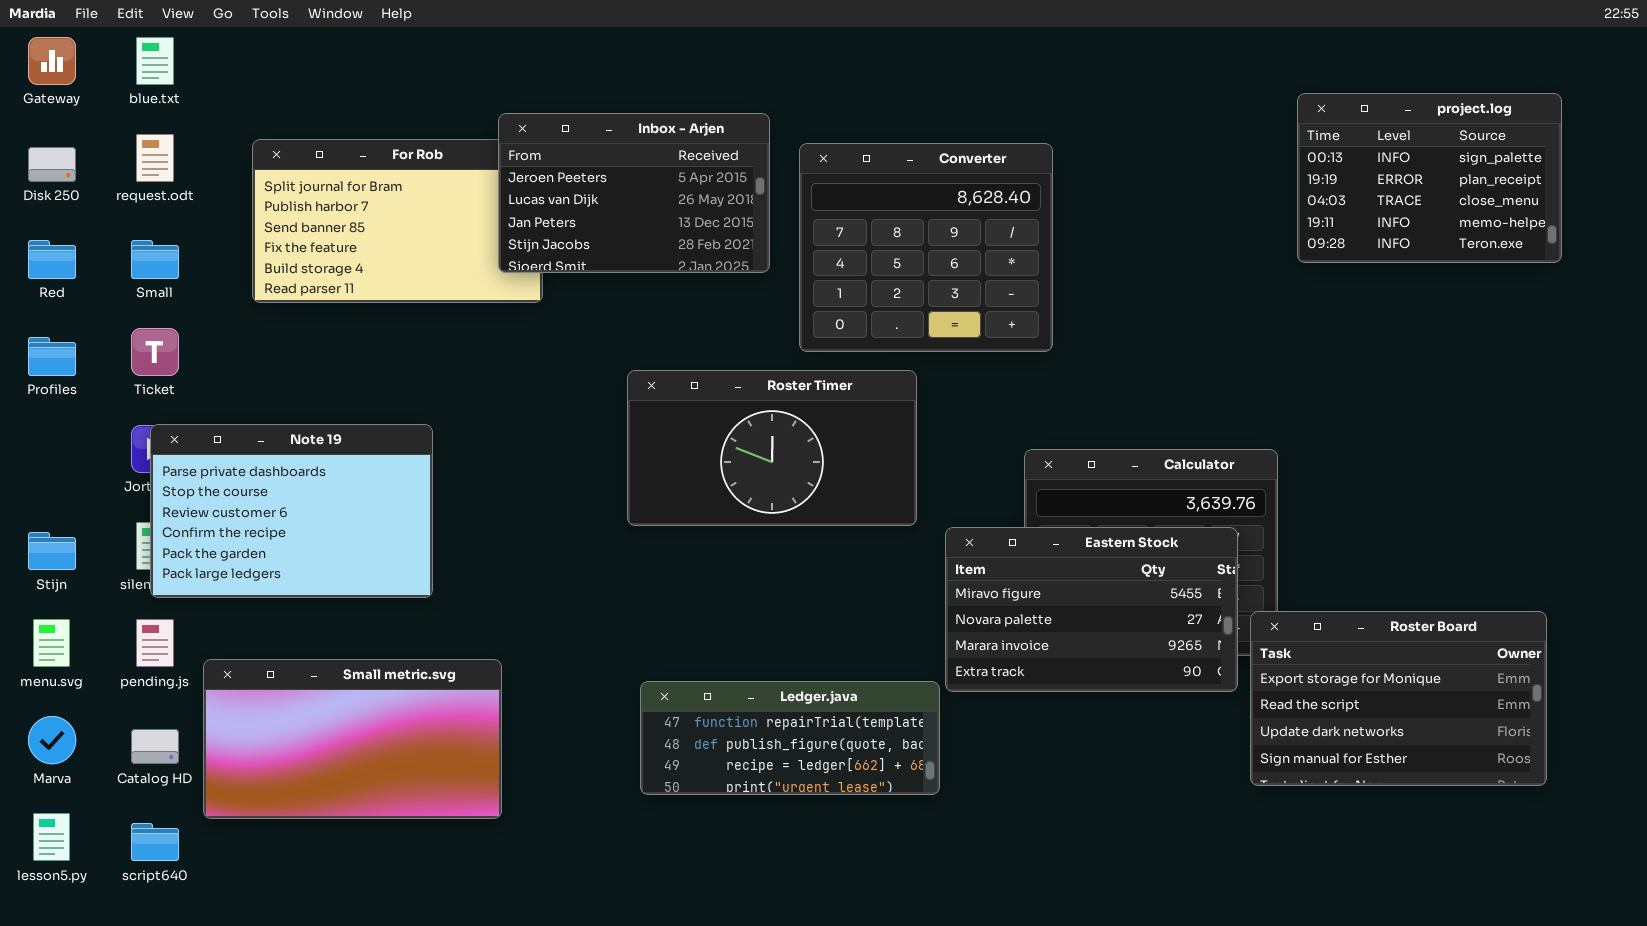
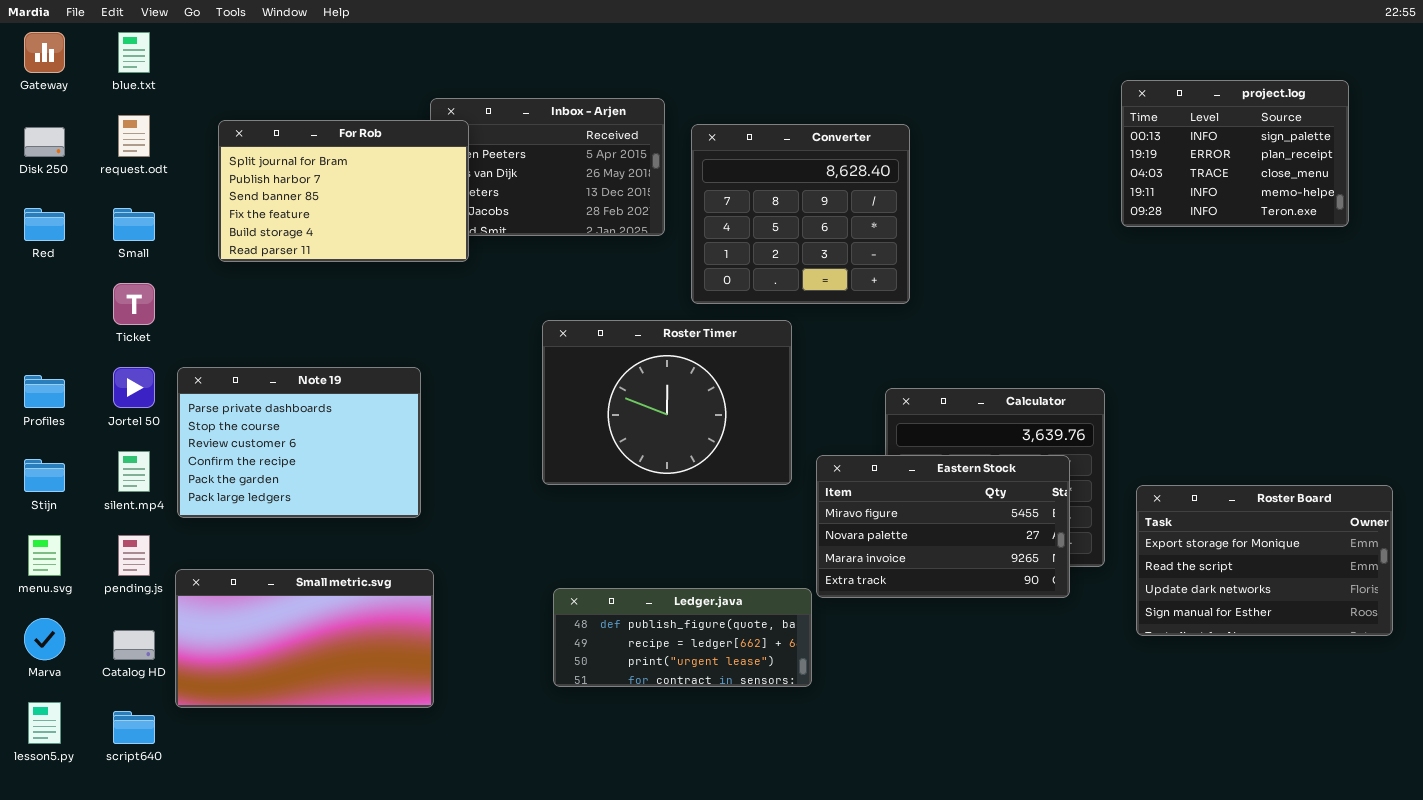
For Rob: [252,139,543,303] -> [218,120,469,262], raised
Profiles: [28,337,76,376] -> [24,375,65,408], moved
Roster Timer: [627,370,917,526] -> [542,320,792,485], resized
Note 19: [150,424,433,598] -> [177,367,421,518], moved
Roster Board: [1250,611,1547,786] -> [1136,485,1393,636], moved
Ledger.java: [640,681,940,795] -> [553,588,812,687], scrolled down 1 row

